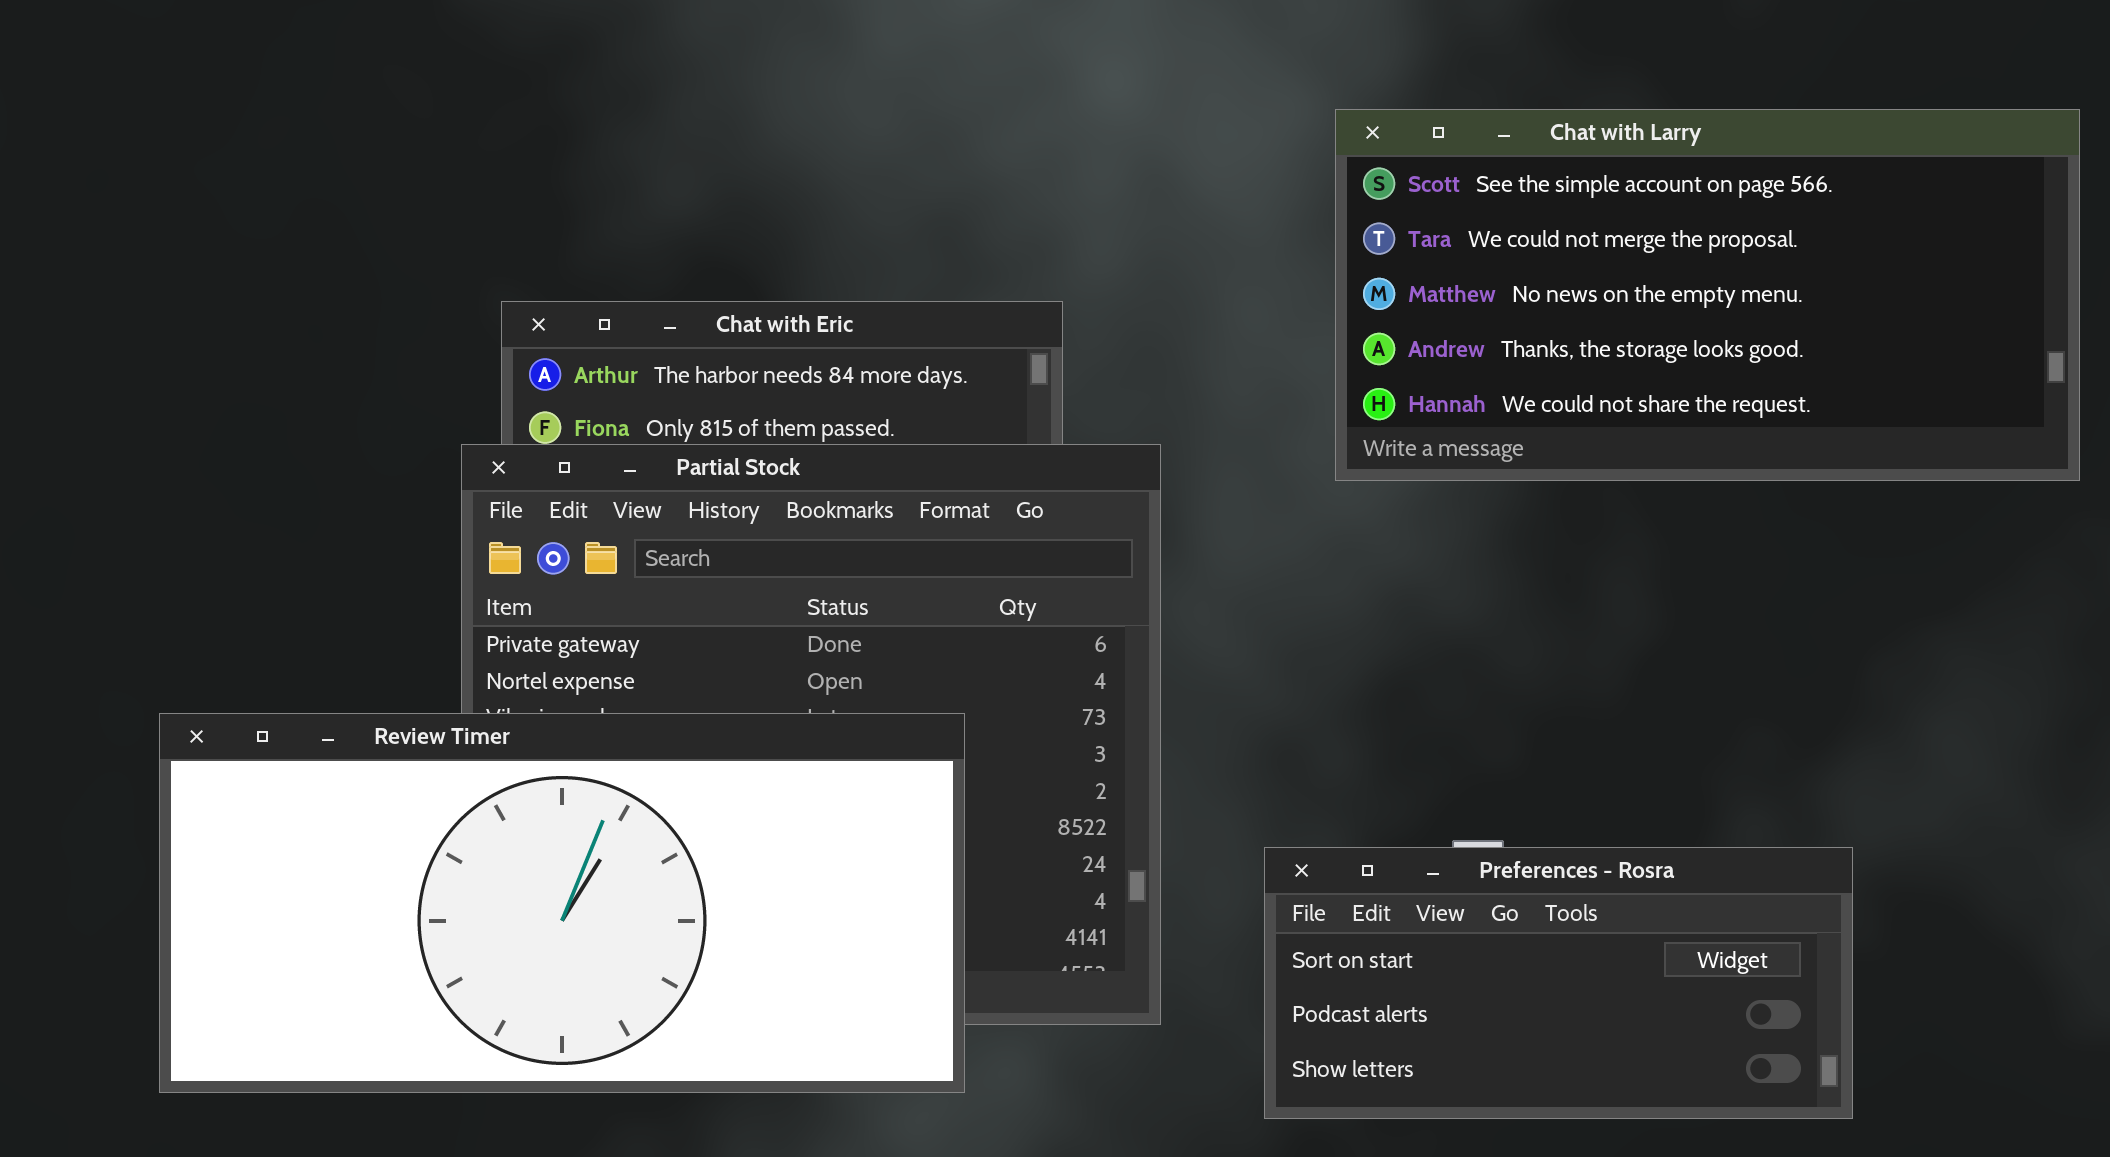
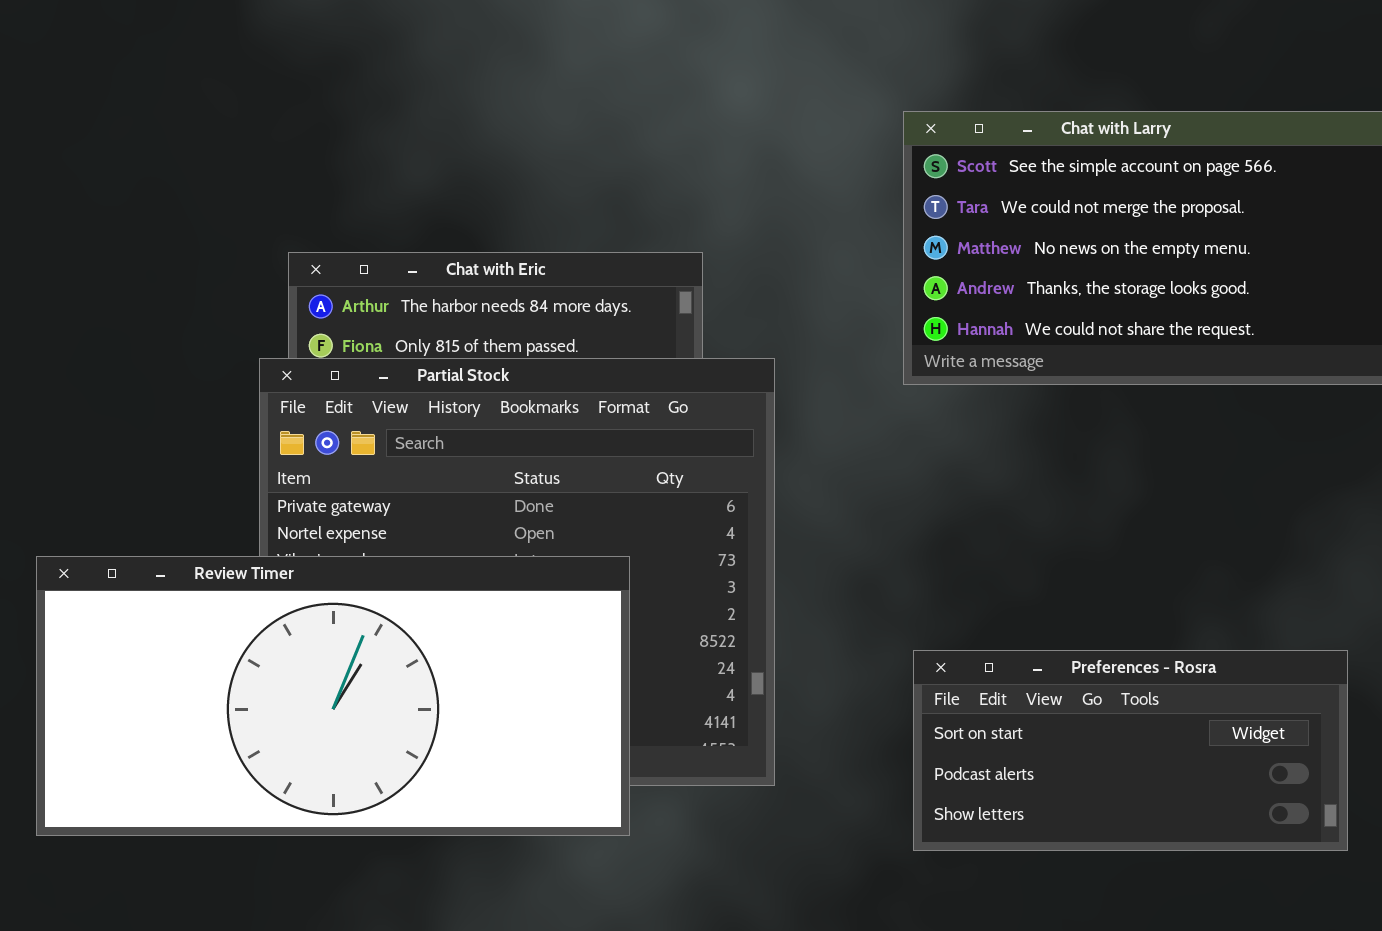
Preferences - Rosra: [1264,847,1853,1119] -> [913,650,1348,851], moved

